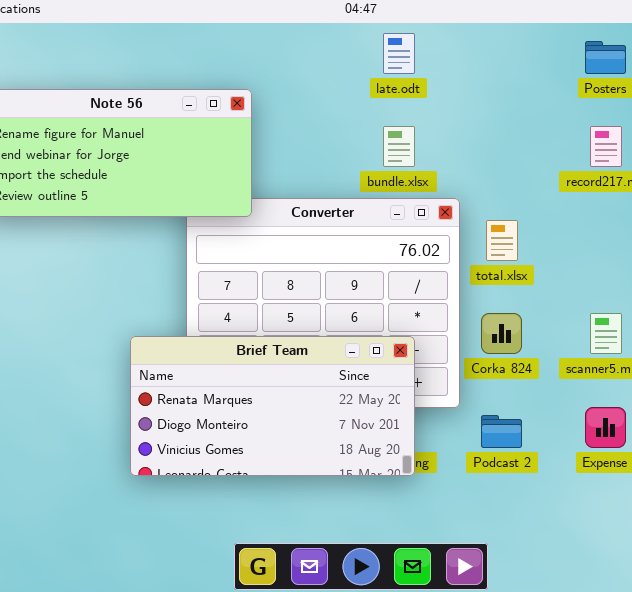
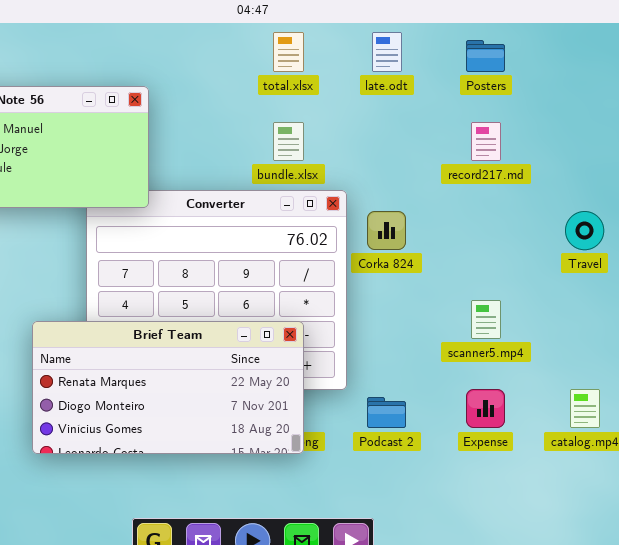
late.odt: [383,33,415,74] -> [372,32,402,72], moved
total.xlsx: [486,220,518,261] -> [273,32,304,72], moved
Corka 824: [481,313,522,354] -> [367,211,406,250], moved

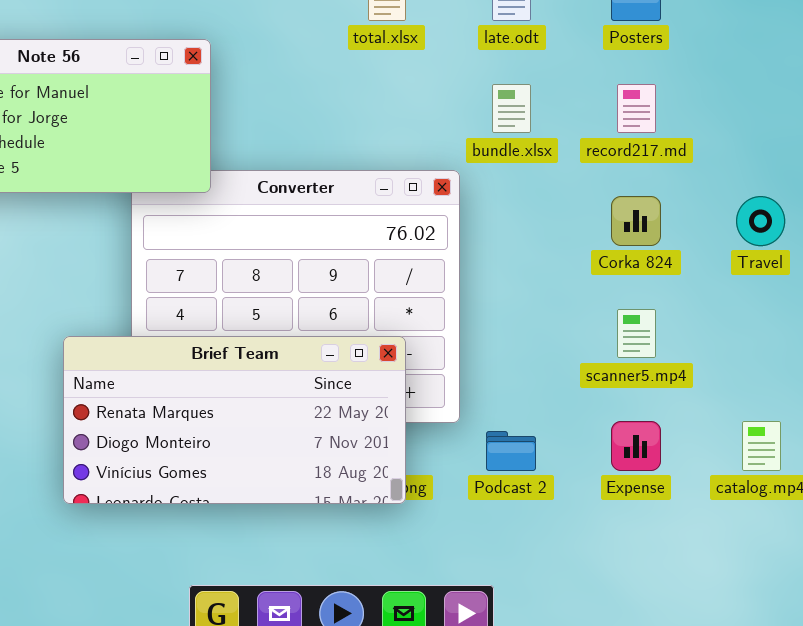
bundle.xlsx: [273,122,304,161] -> [492,84,531,133], moved
Corka 824: [367,211,406,250] -> [611,196,661,246], moved

